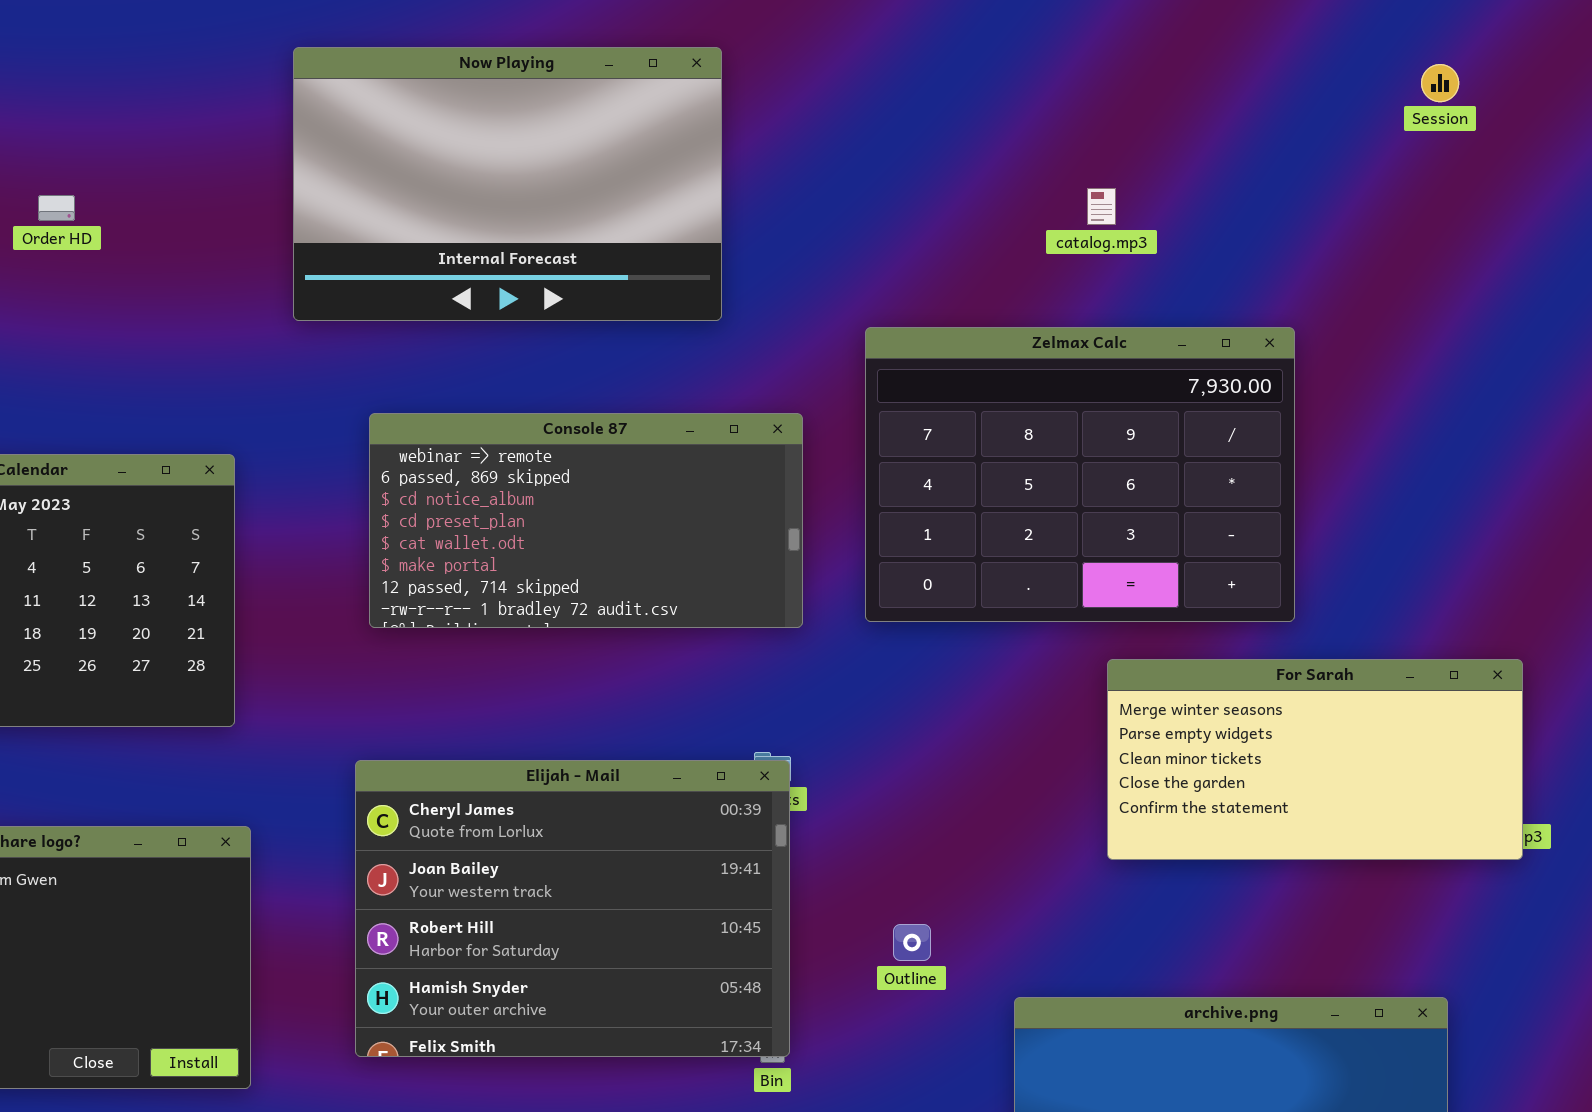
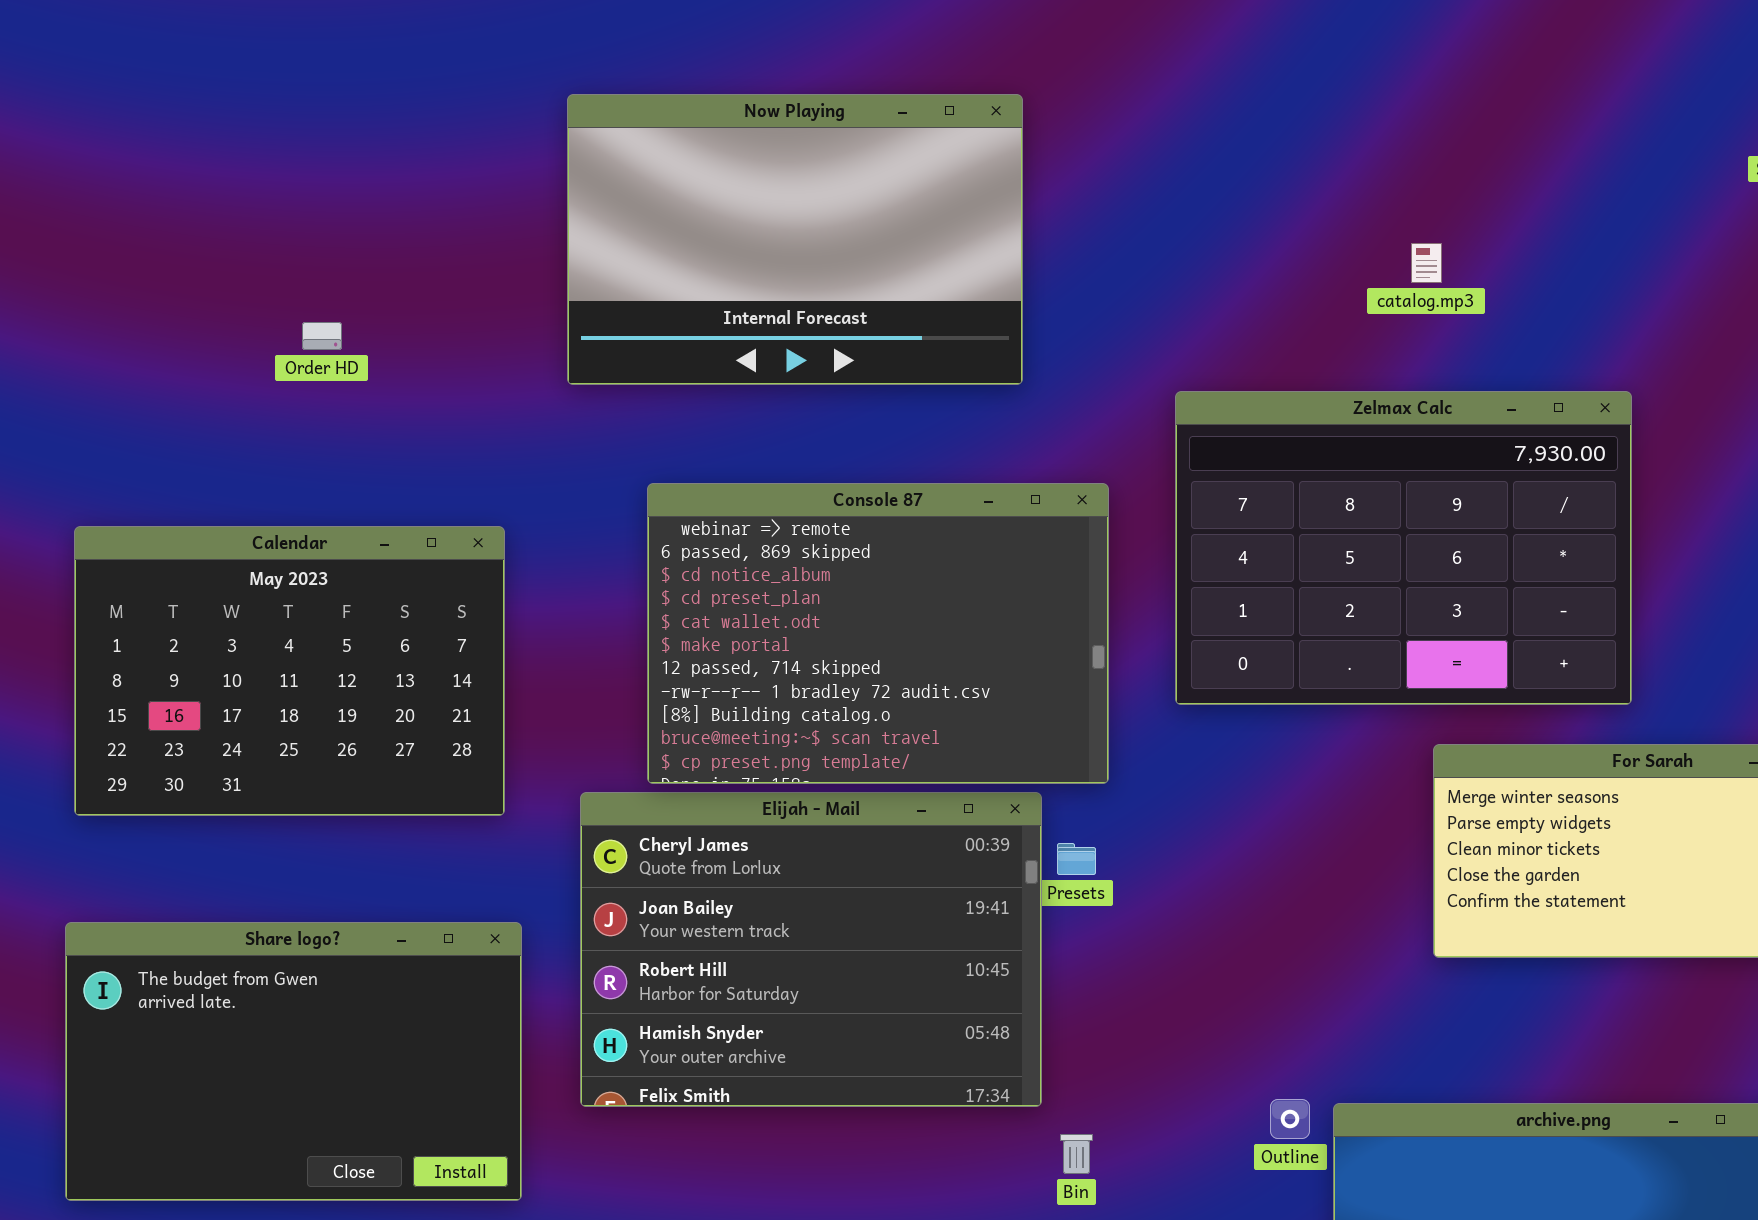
Order HD: [38,195,75,221] -> [302,322,342,350], moved
Console 87: [369,413,803,628] -> [647,483,1109,784], resized
Elijah - Mail: [355,760,790,1057] -> [580,792,1042,1107], moved
Outline: [893,924,931,961] -> [1270,1099,1310,1139], moved

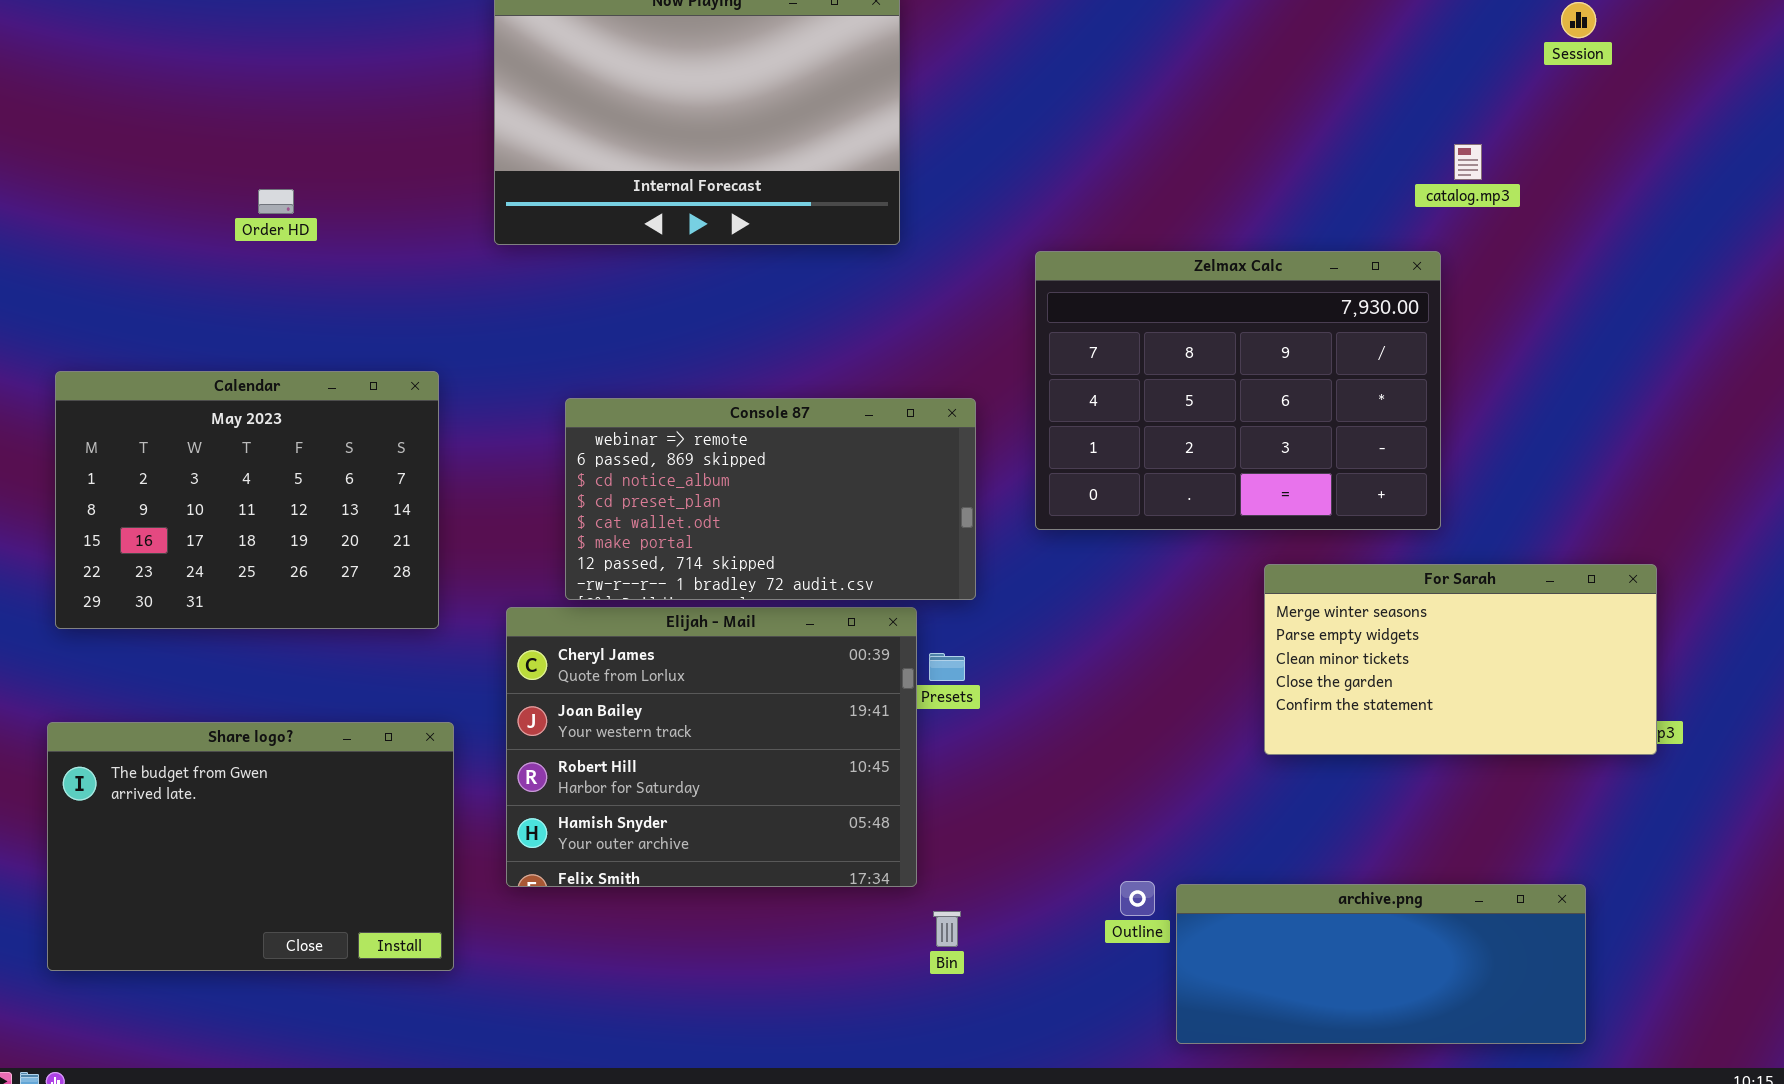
catalog.mp3: [1411,243,1442,283] -> [1454,144,1482,180], moved
Console 87: [647,483,1109,784] -> [565,398,976,600], resized

